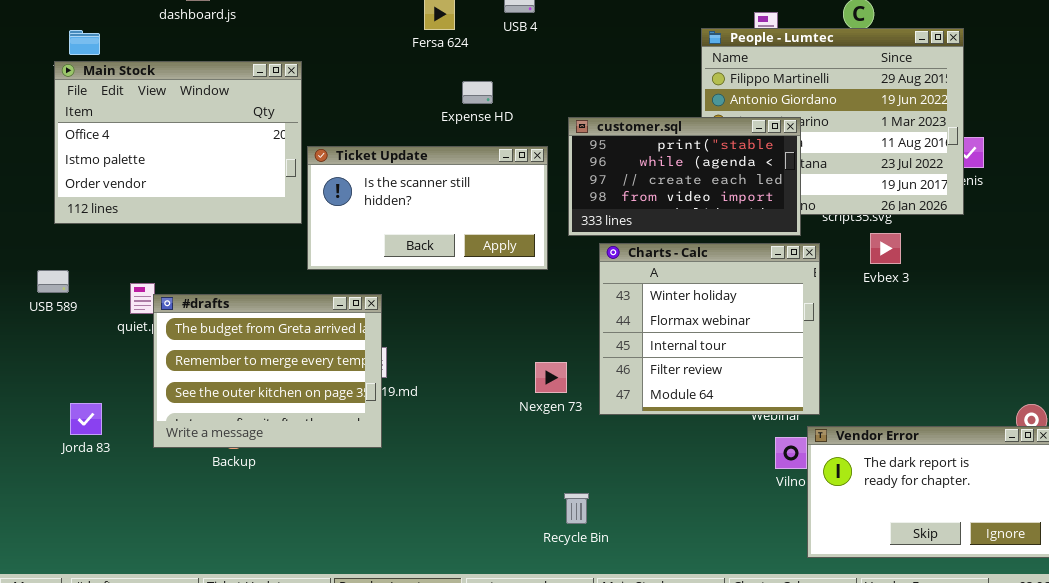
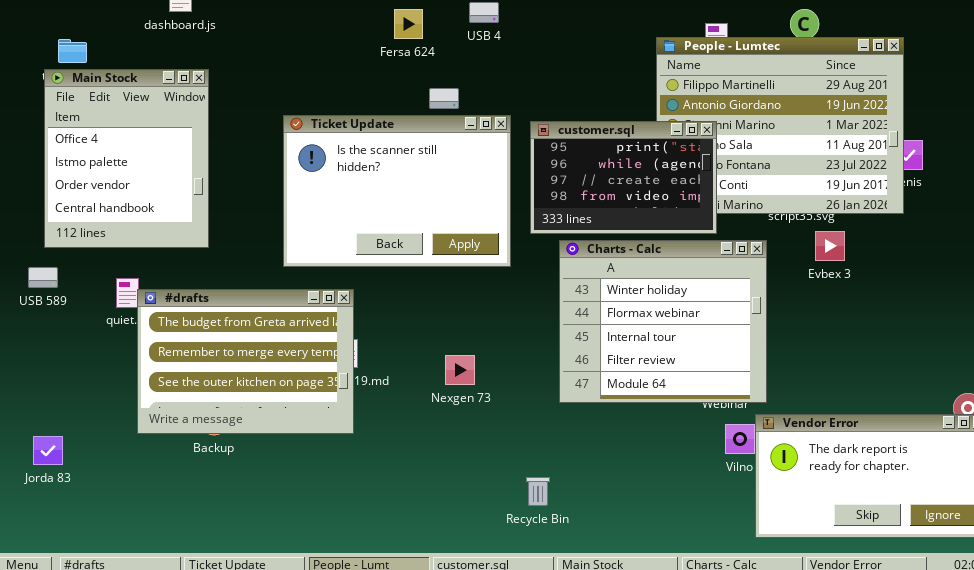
Main Stock: [54,61,302,224] -> [44,69,209,248], resized
customer.sql: [568,117,801,236] -> [530,121,717,234], resized
Ticket Update: [307,146,548,270] -> [283,115,511,267], resized
Nexgen 73: [535,362,567,393] -> [445,355,475,385], moved
Jorda 83: [70,403,102,435] -> [33,436,63,465], moved

